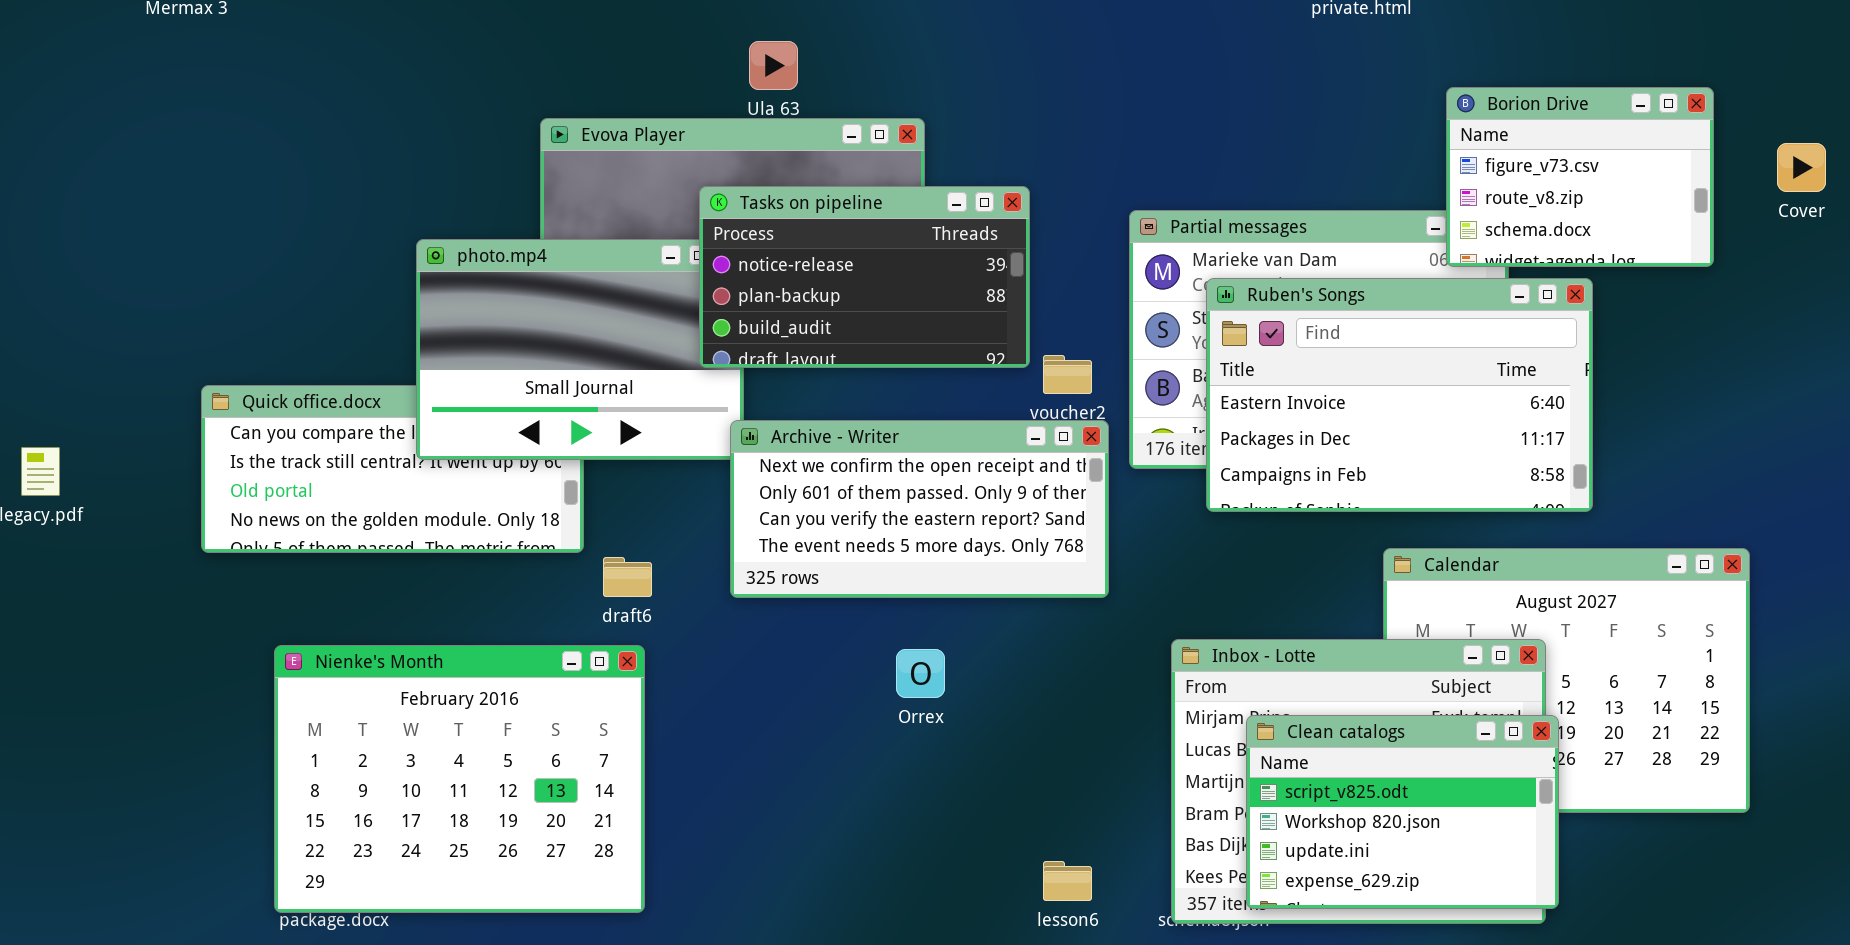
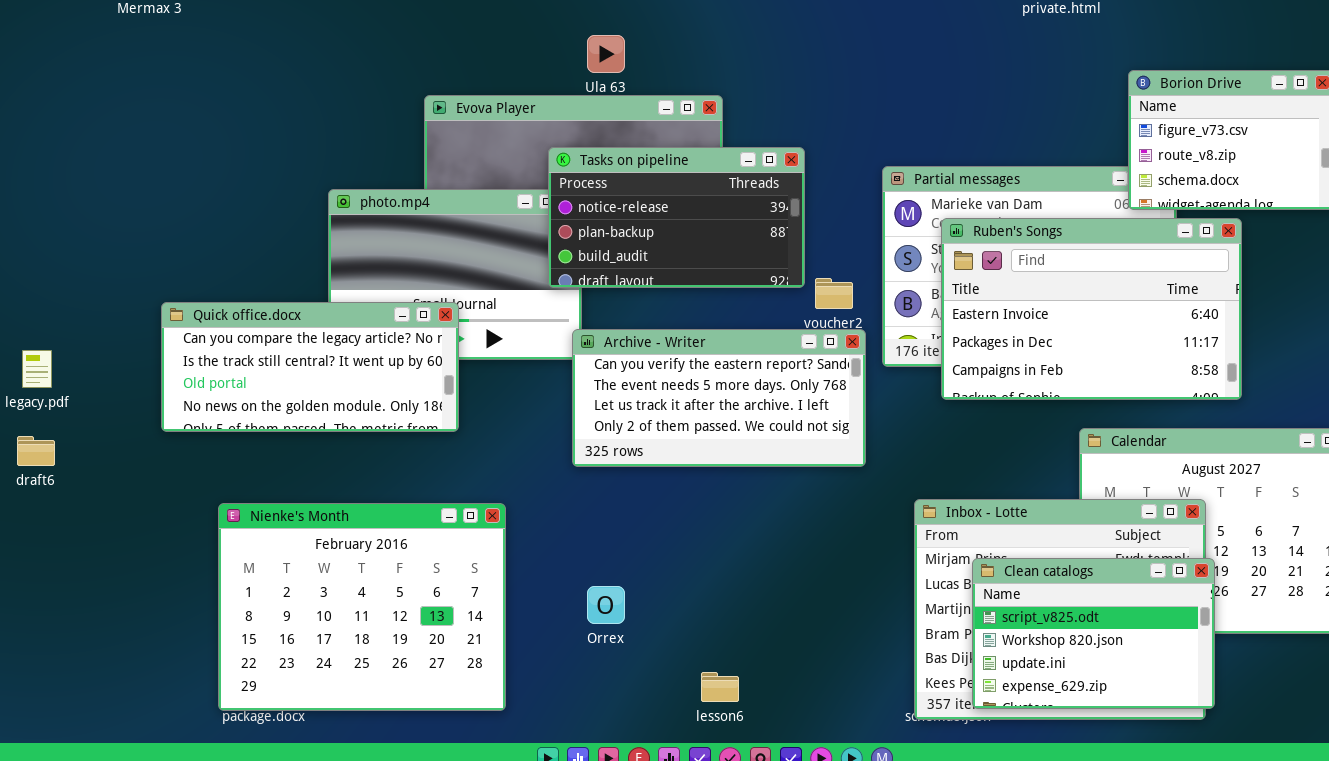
Quick office.docx: [201,385,584,553] -> [161,302,459,432], raised
Archive - Writer: [730,420,1109,598] -> [572,329,866,467], scrolled down 2 rows
draft6: [603,557,652,597] -> [17,436,55,466], moved
Orrex: [896,649,945,698] -> [587,586,625,624], moved
lesson6: [1043,861,1092,901] -> [701,672,739,702], moved

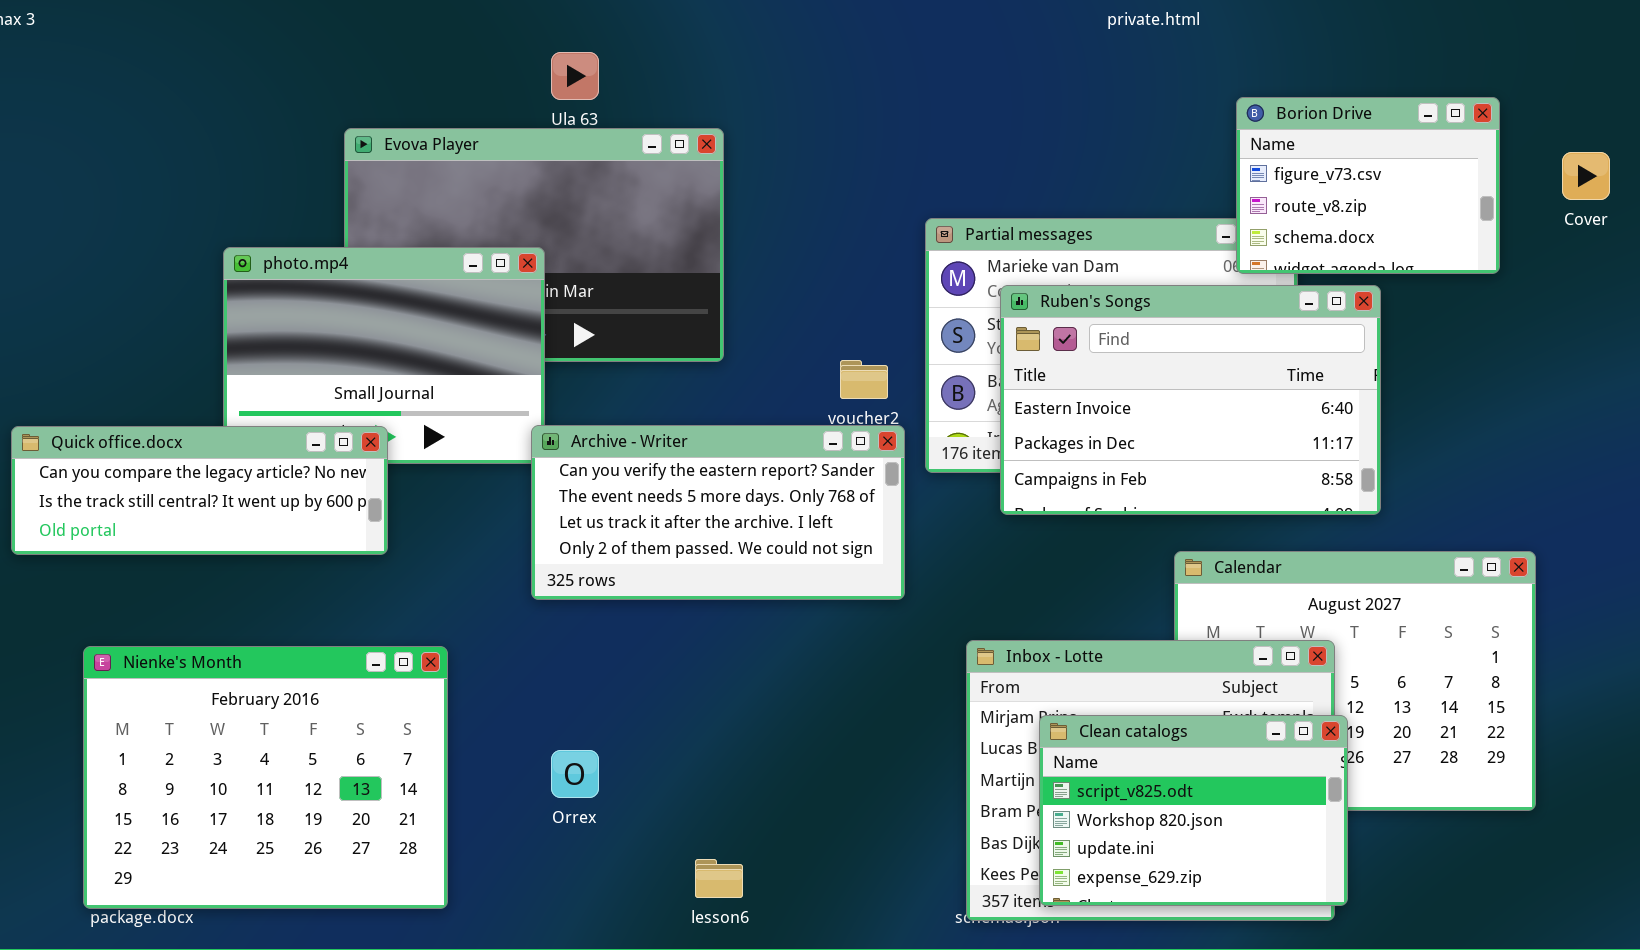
Tasks on pipeline: [548,147,805,288] -> none, closed
Quick office.docx: [161,302,459,432] -> [11,426,388,555], resized

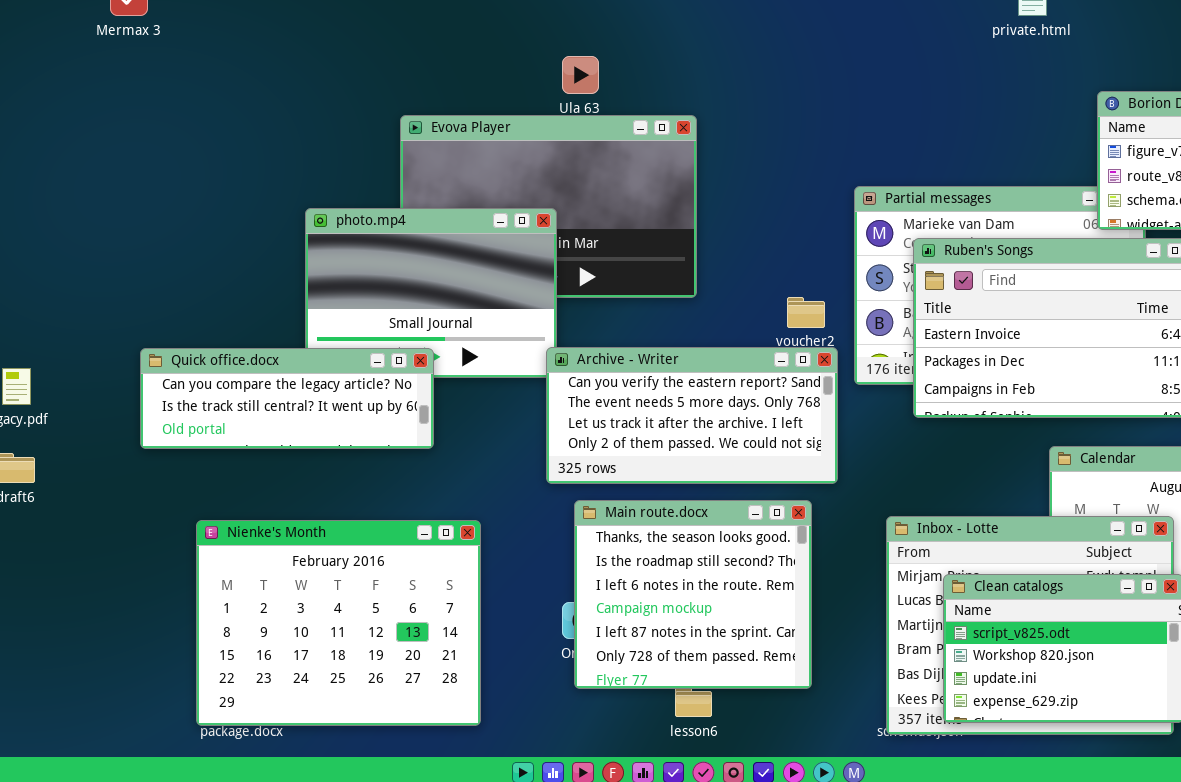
Main route.docx: none -> [574,500,812,689], opened

